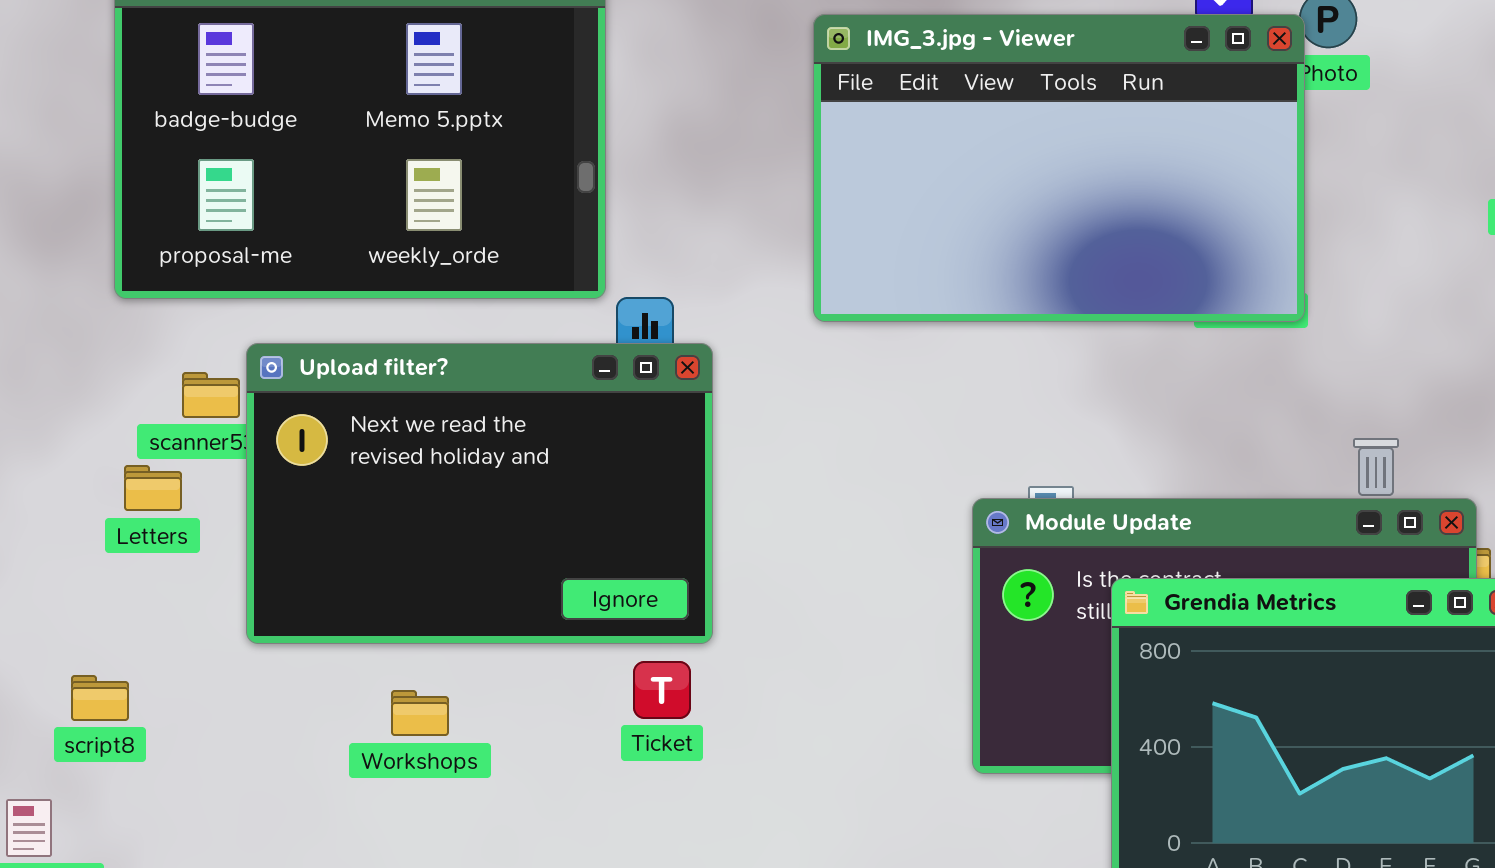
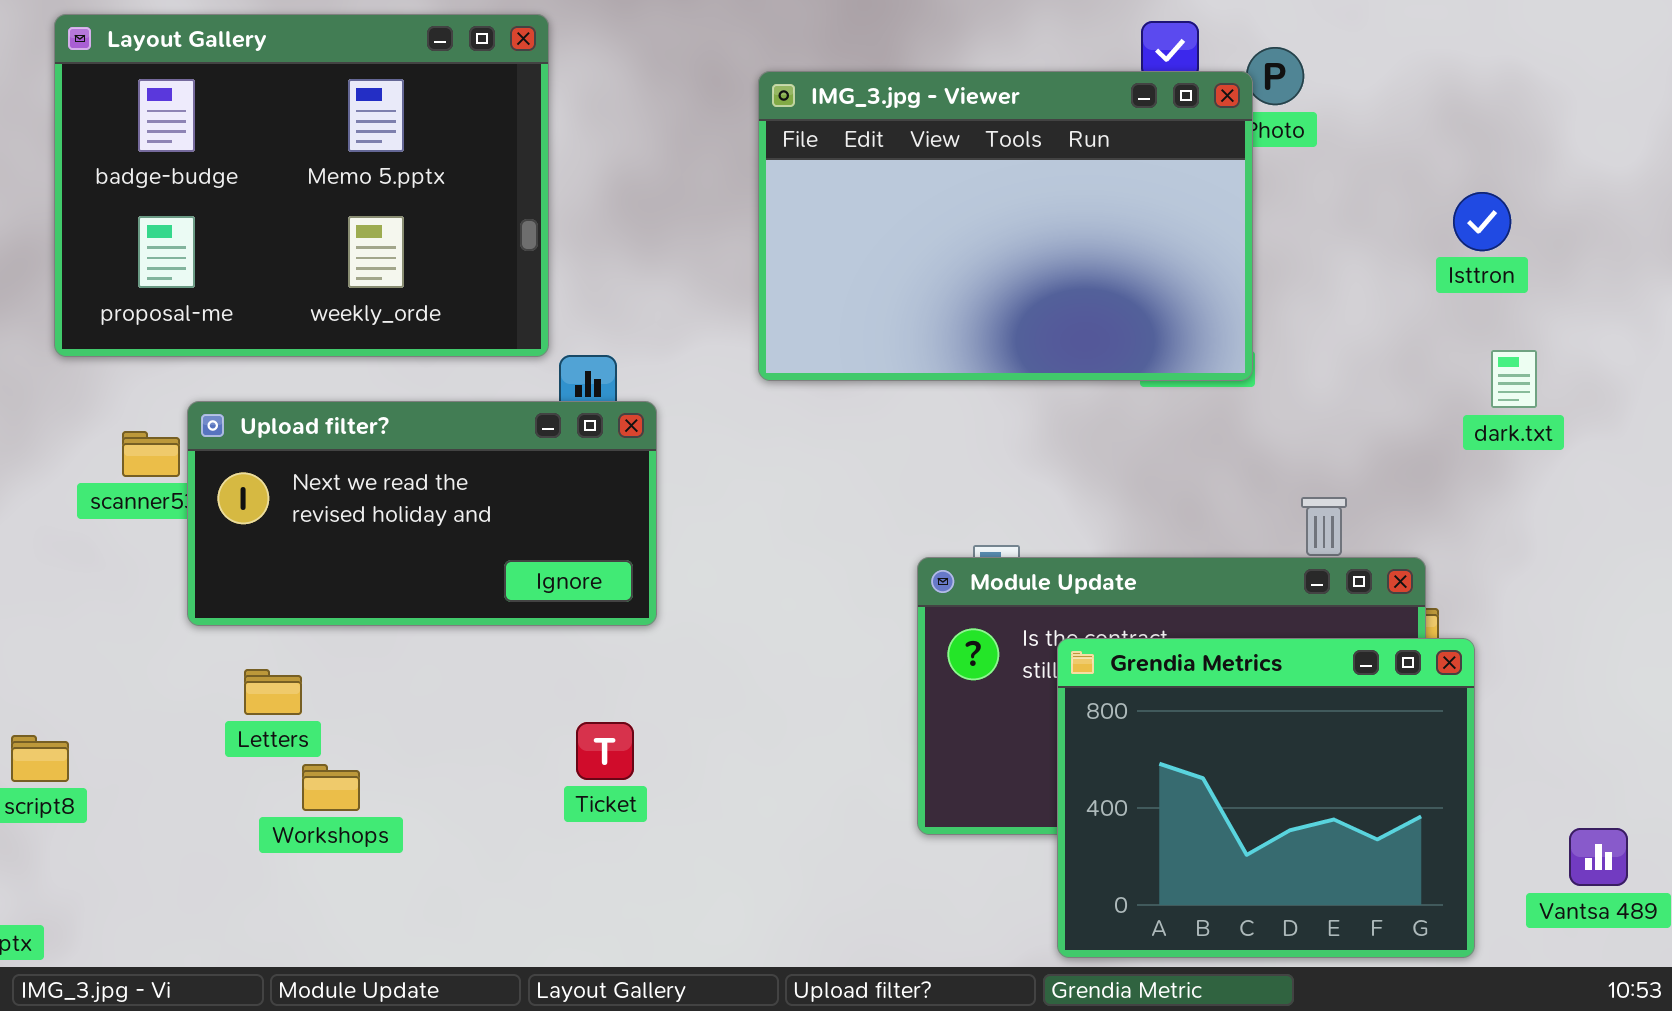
Upload filter?: [246,343,713,644] -> [187,401,657,626], resized
Letters: [124,465,182,511] -> [244,669,302,715], moved
Workshops: [391,690,449,736] -> [302,764,360,811], moved

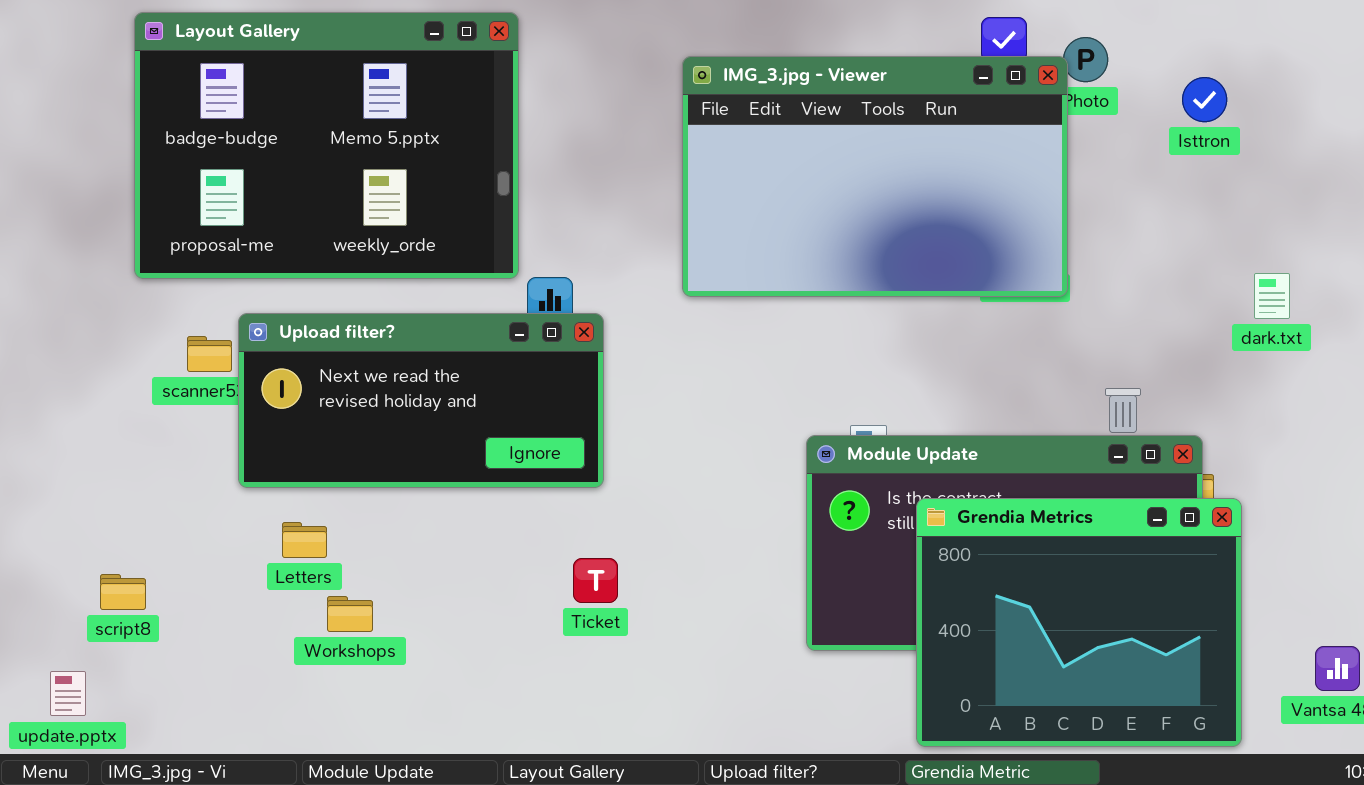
Isttron: [1453,192,1511,251] -> [1182,77,1227,122], moved
Ticket: [576,722,634,780] -> [573,558,618,603], moved

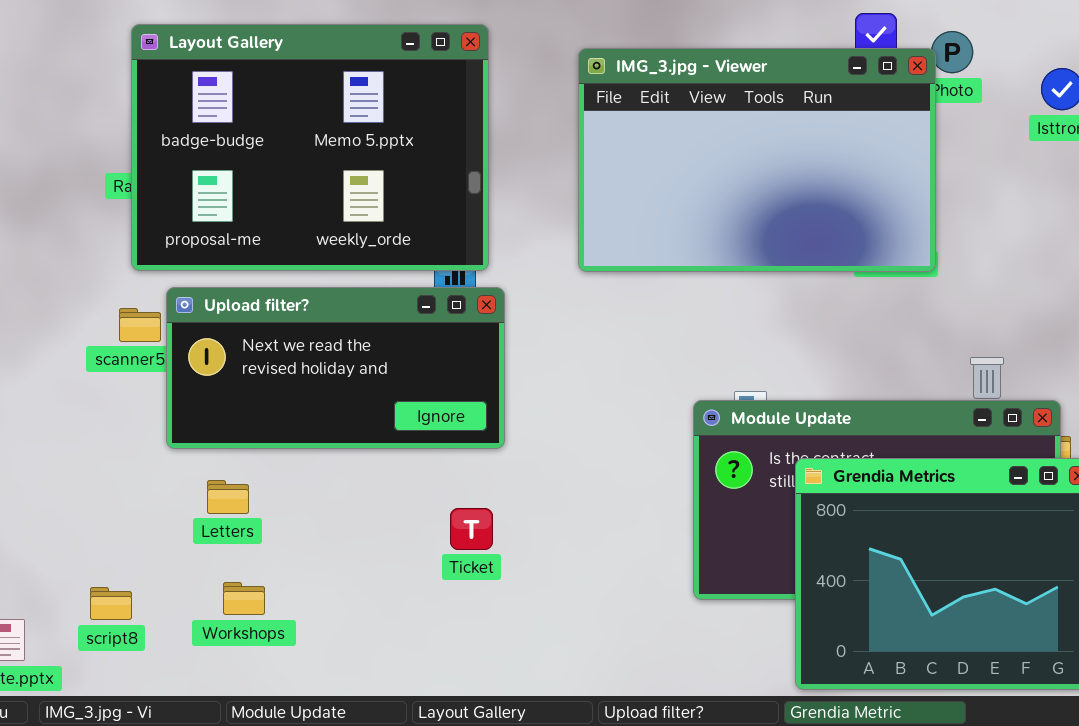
Layout Gallery: [134,12,519,279] -> [131,24,489,271], moved
Ticket: [573,558,618,603] -> [450,508,493,550], moved
script8: [100,574,146,610] -> [90,587,132,620], moved
Workshops: [327,596,373,632] -> [223,582,265,615], moved

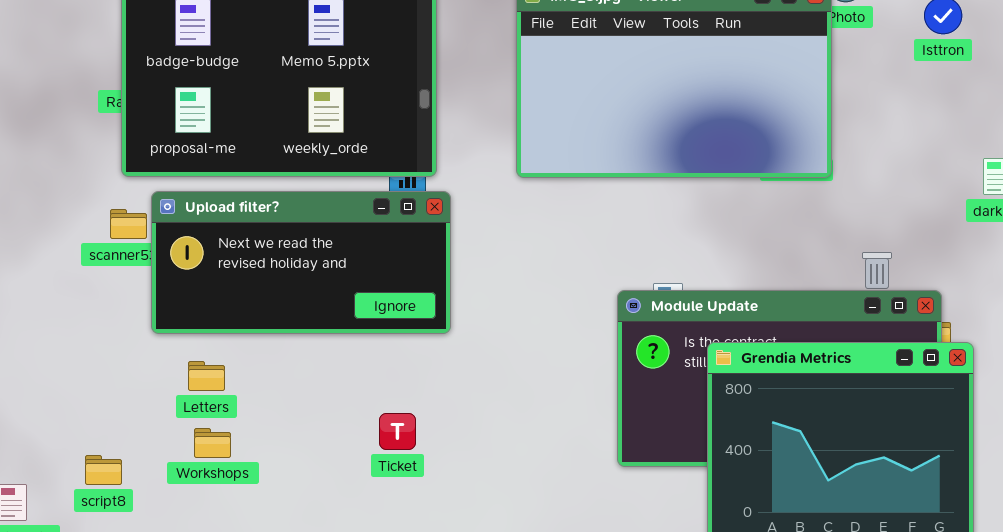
Ticket: [450,508,493,550] -> [379,413,416,450], moved
Workshops: [223,582,265,615] -> [194,428,231,458], moved

